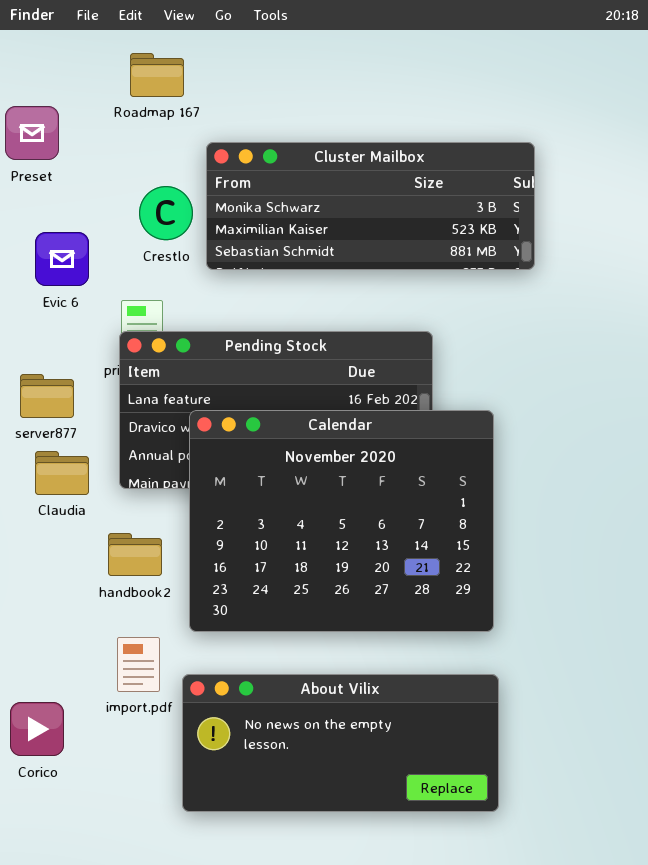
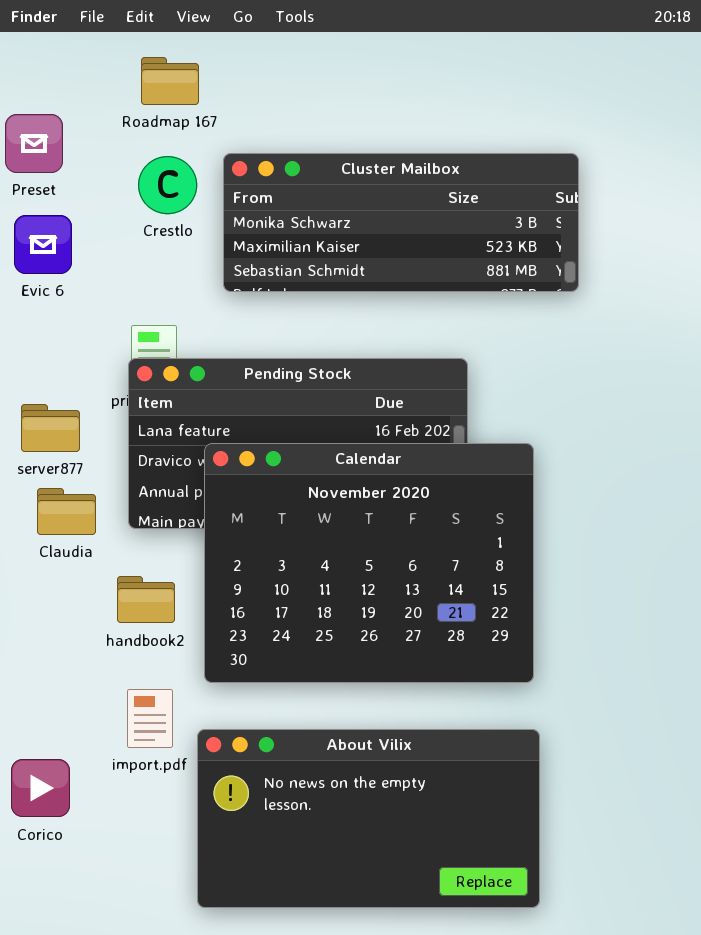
Crestlo: [139,186,193,240] -> [138,156,197,214], moved
Evic 6: [35,232,89,286] -> [14,215,72,274], moved
About Vilix: [182,674,499,812] -> [197,729,540,908], resized

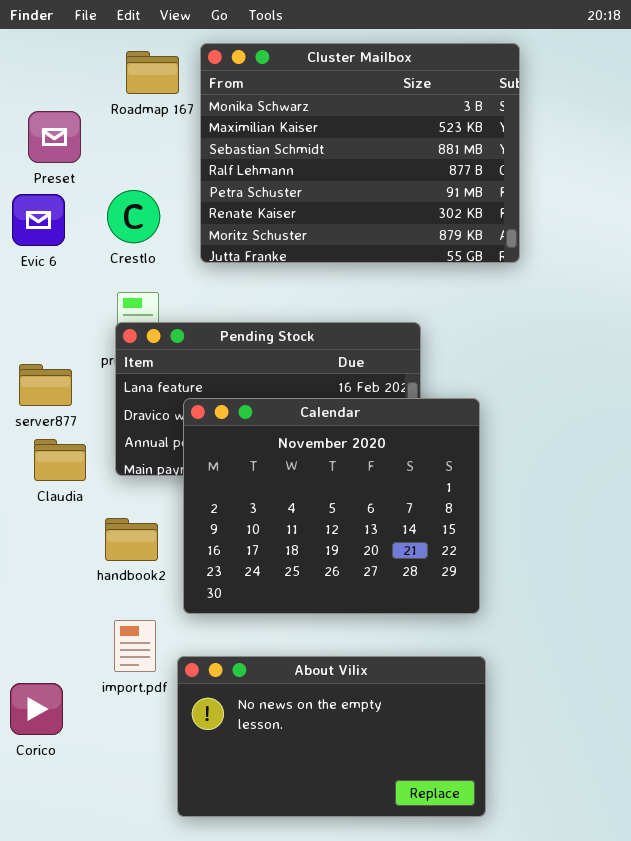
Preset: [5,114,63,173] -> [28,111,81,163], moved
Cluster Mailbox: [223,153,579,292] -> [200,43,520,263], resized
Crestlo: [138,156,197,214] -> [107,190,160,243], moved

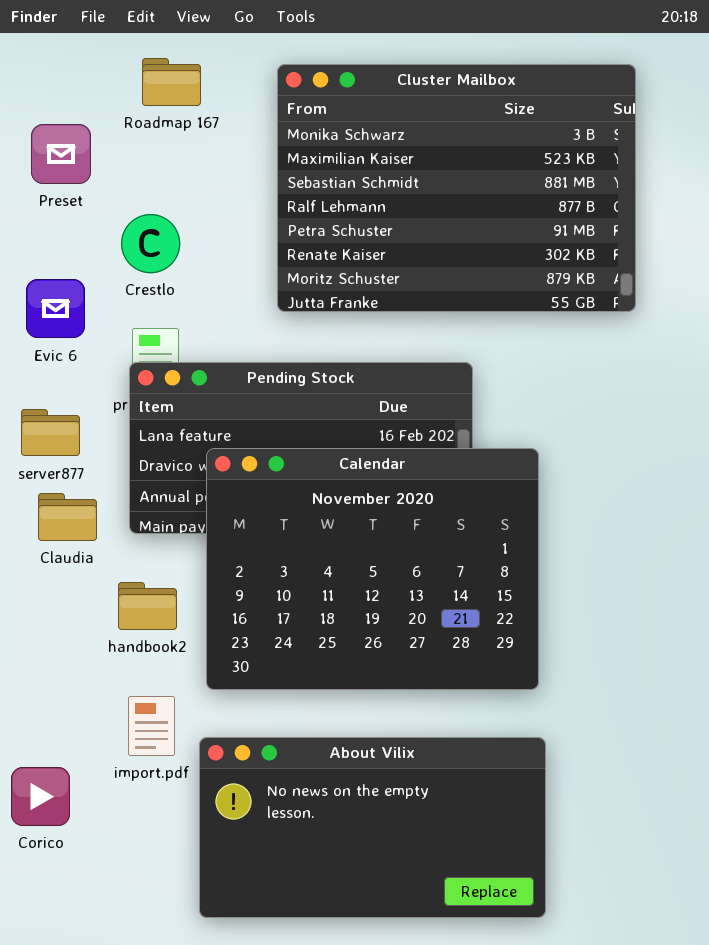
Cluster Mailbox: [200,43,520,263] -> [277,64,636,312], moved
Evic 6: [12,194,65,246] -> [26,279,85,338], moved

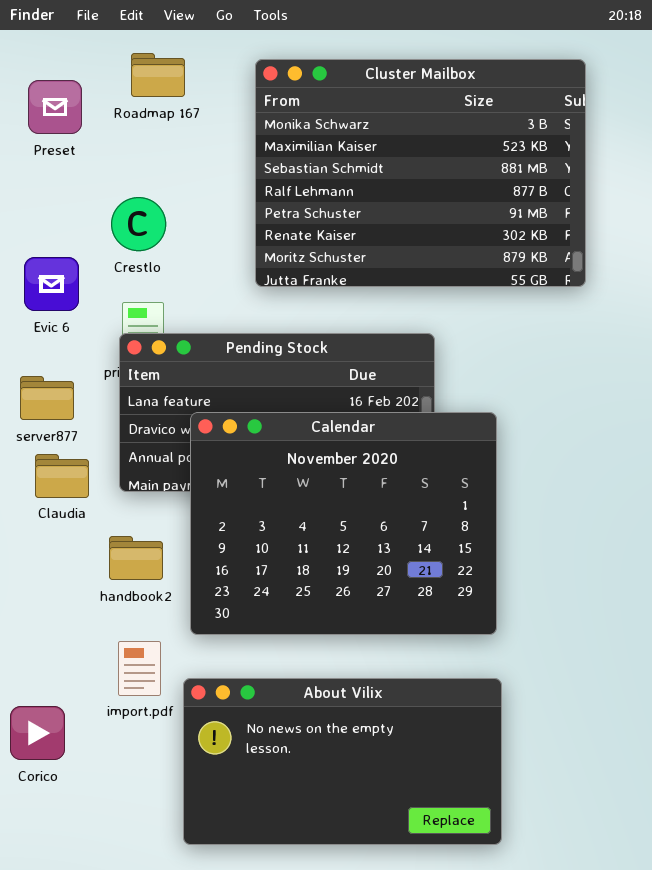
Preset: [31,124,91,184] -> [28,80,82,134], moved

